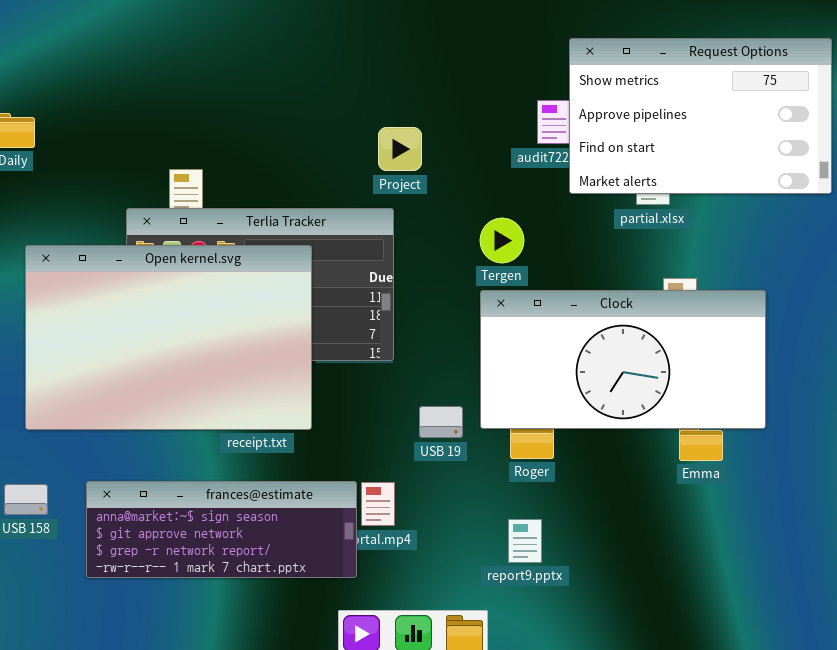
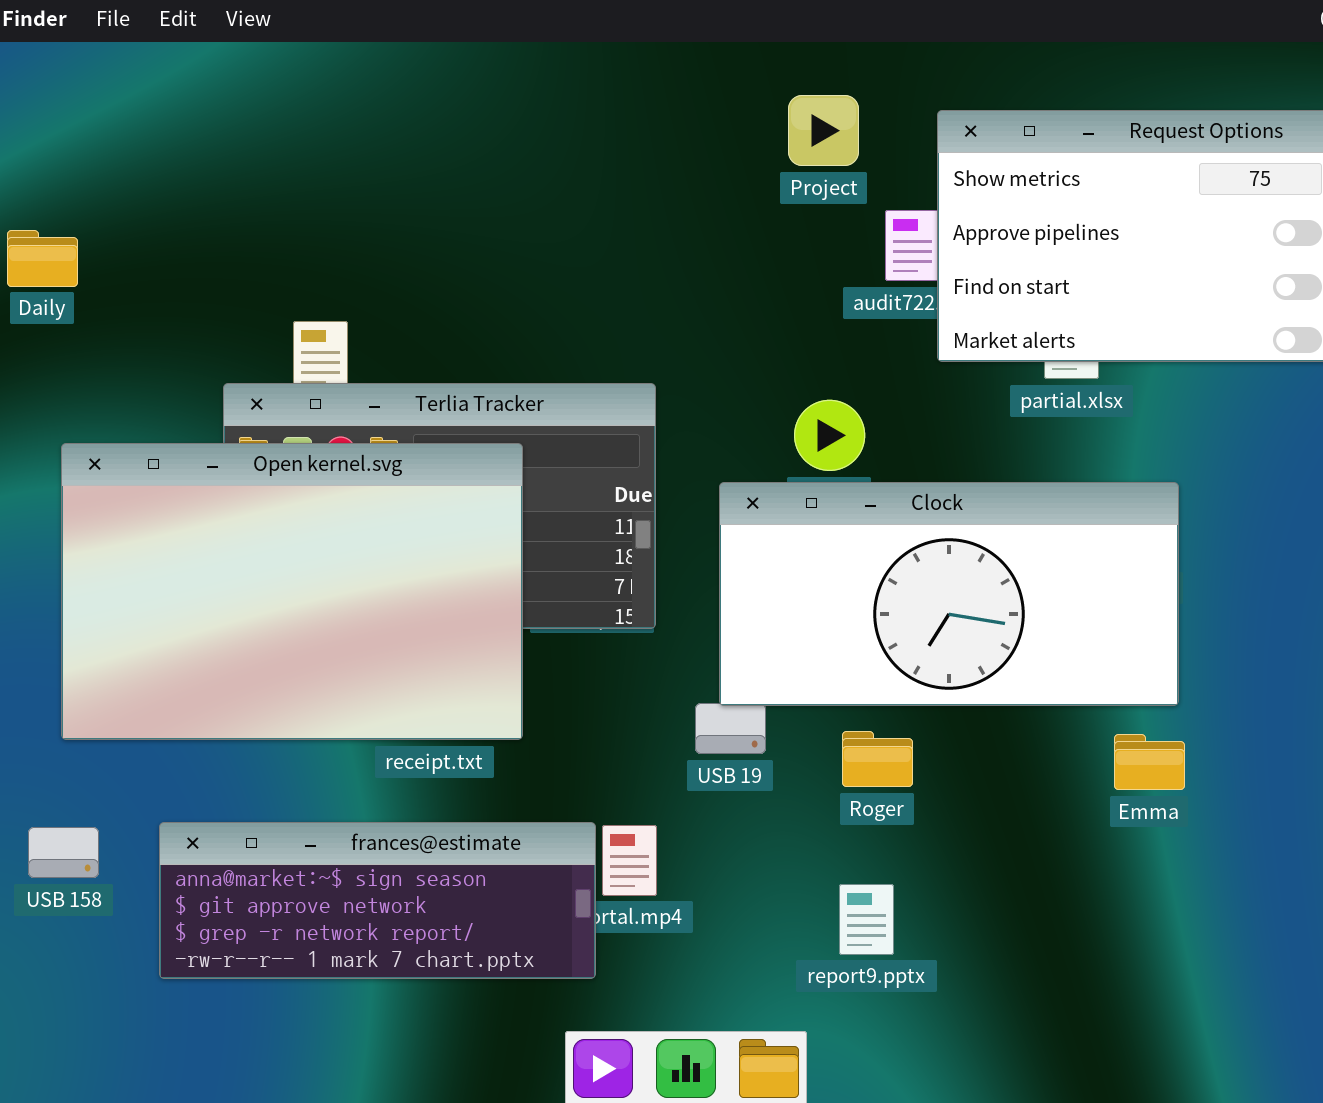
Project: [378,127,422,171] -> [788,95,859,166], moved
Clock: [480,290,766,429] -> [719,482,1179,706], moved

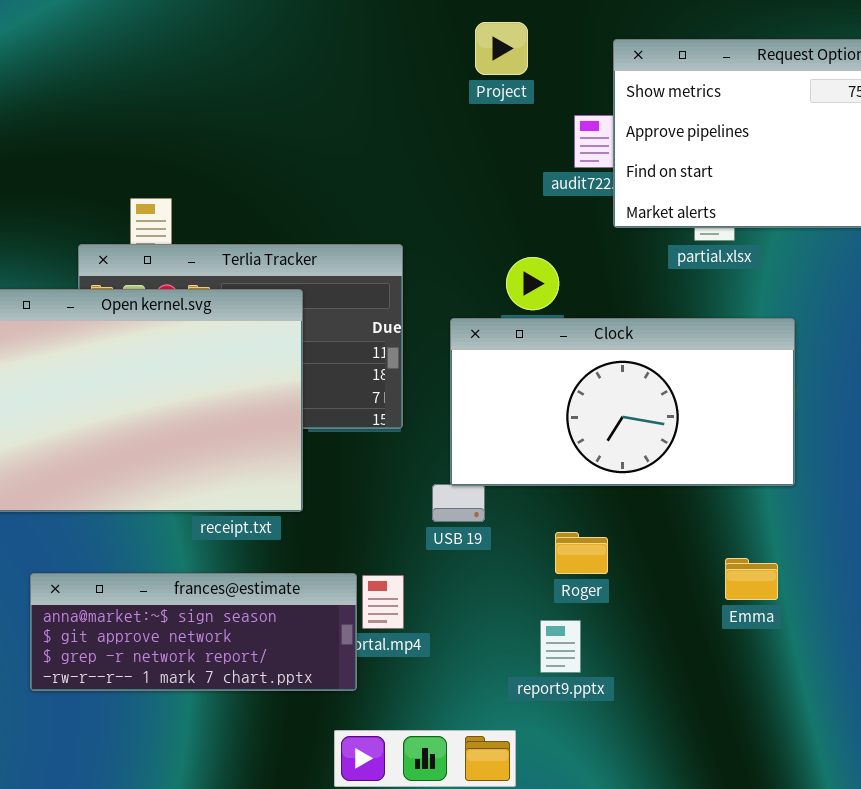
Project: [788,95,859,166] -> [475,22,528,75], moved
Roger: [842,731,913,787] -> [555,532,608,574], moved
Emma: [1114,734,1185,790] -> [725,558,778,600], moved

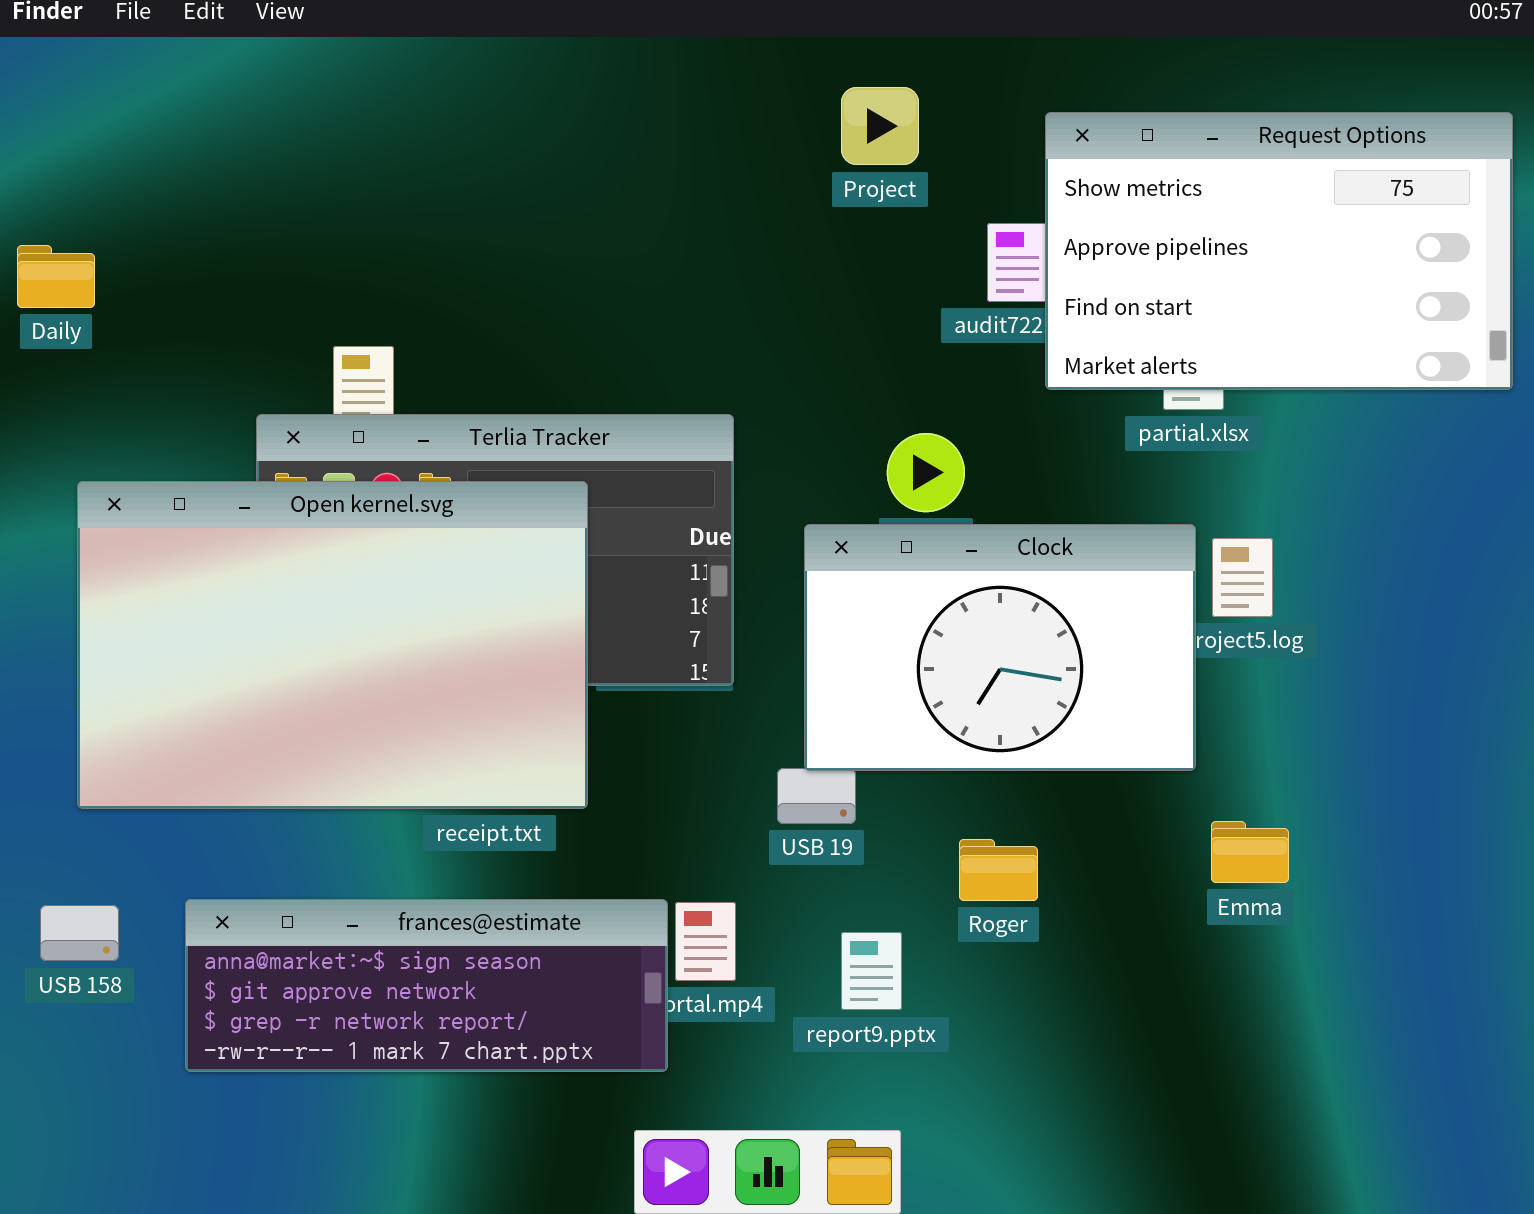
Clock: [450,318,795,486] -> [804,524,1196,771], resized
Emma: [725,558,778,600] -> [1211,821,1289,883], moved
report9.pptx: [540,620,581,673] -> [841,932,902,1010], moved

